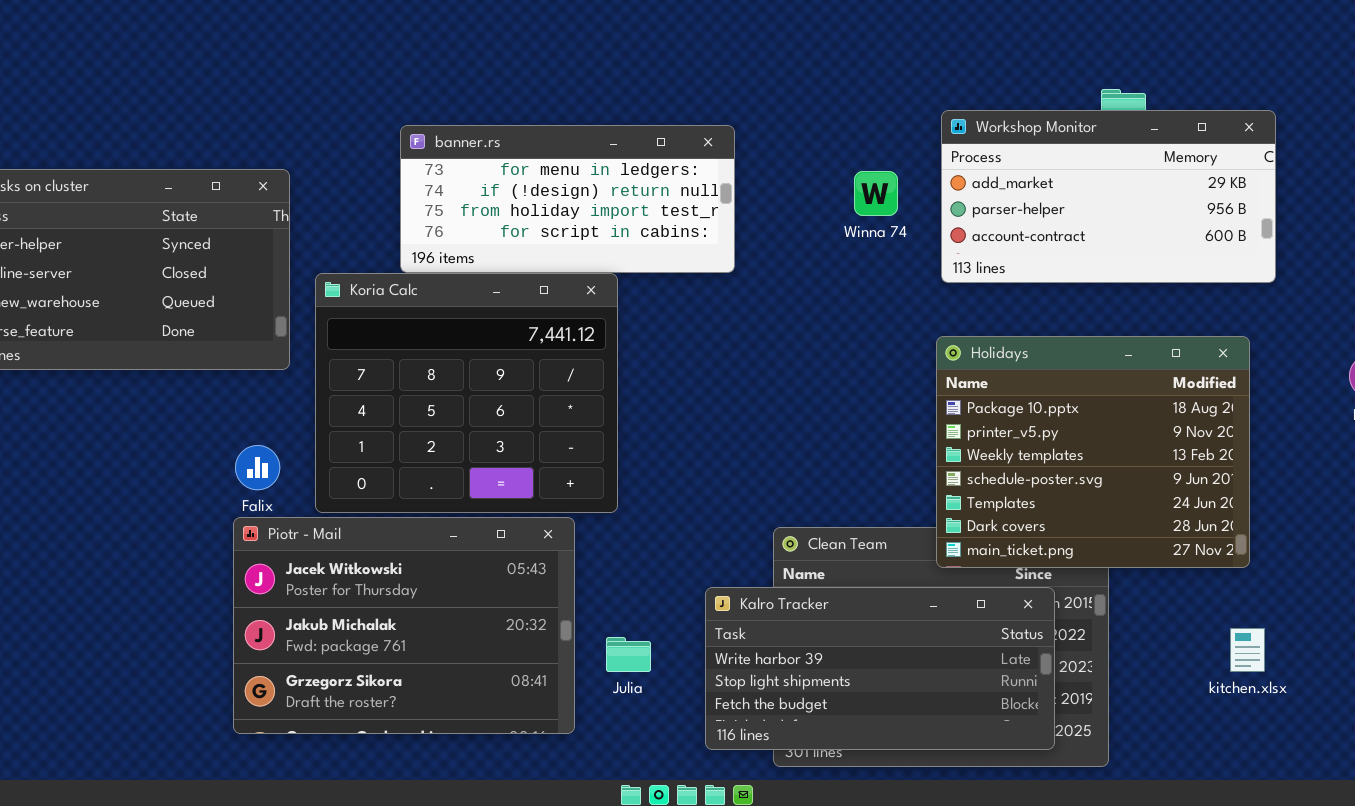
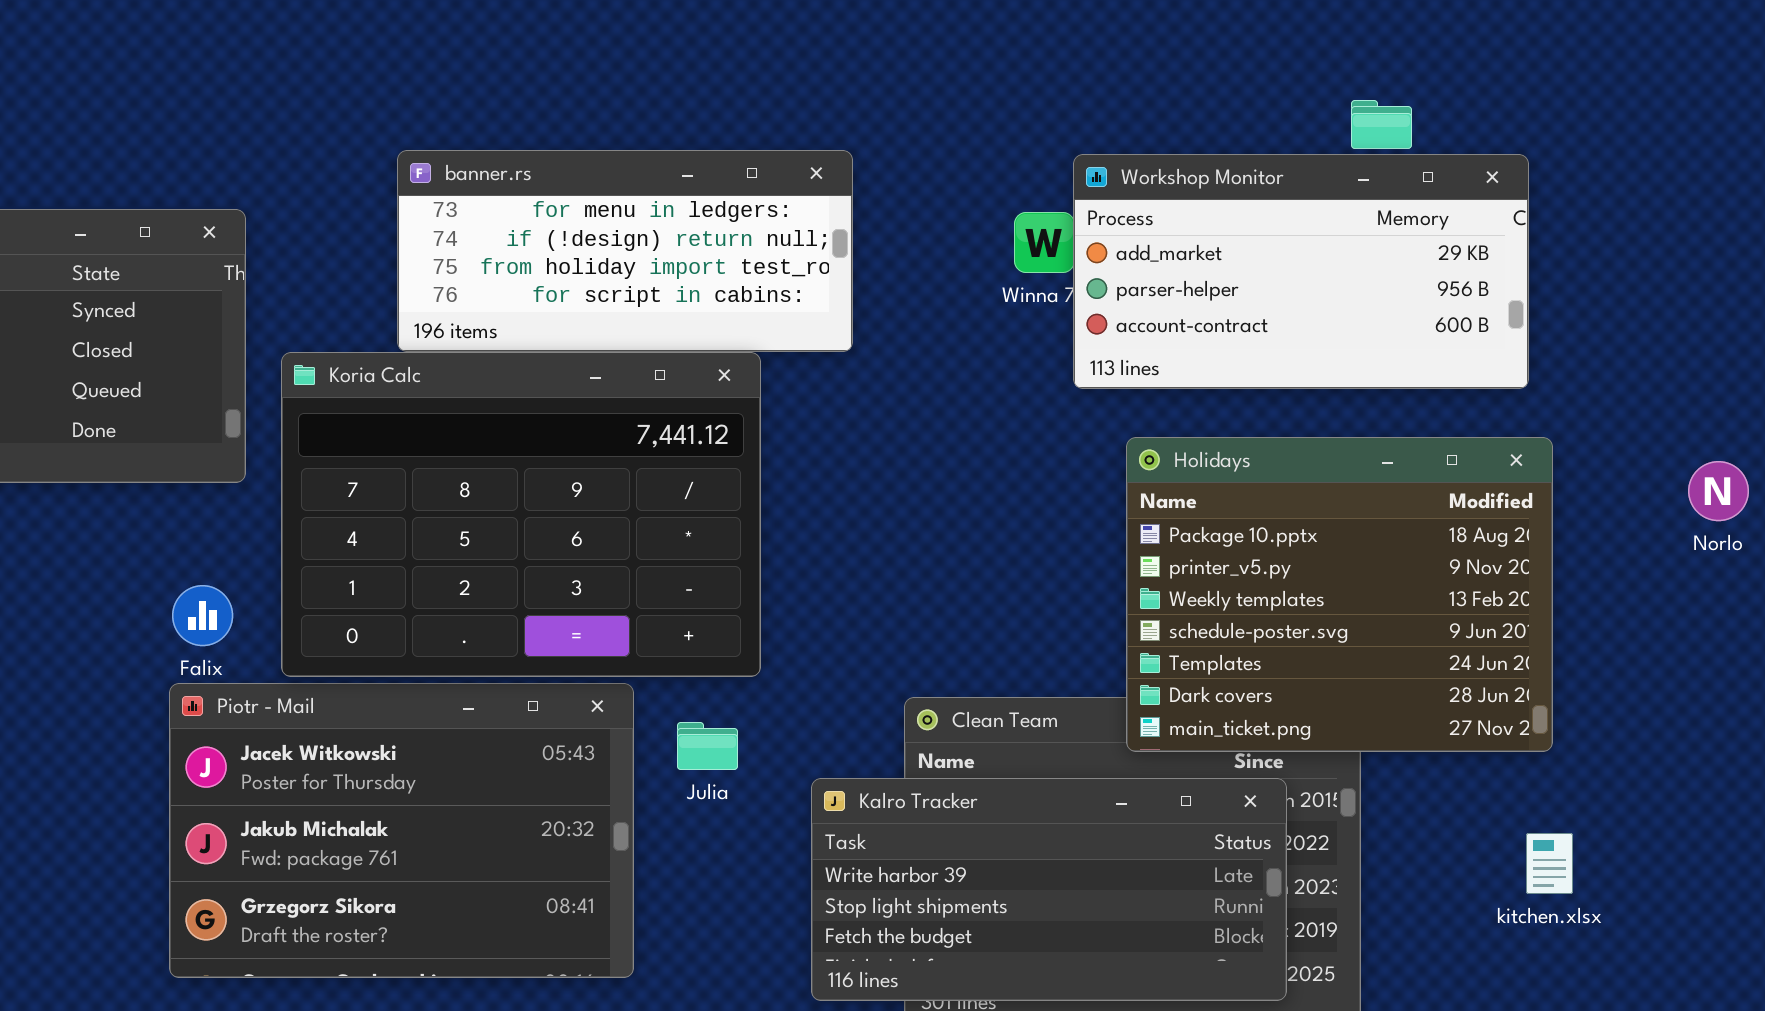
Workshop Monitor: [941,110,1276,283] -> [1073,154,1529,389], moved
Koria Calc: [315,273,618,513] -> [281,352,761,677], resized
Julia: [606,637,651,672] -> [677,722,738,770], moved

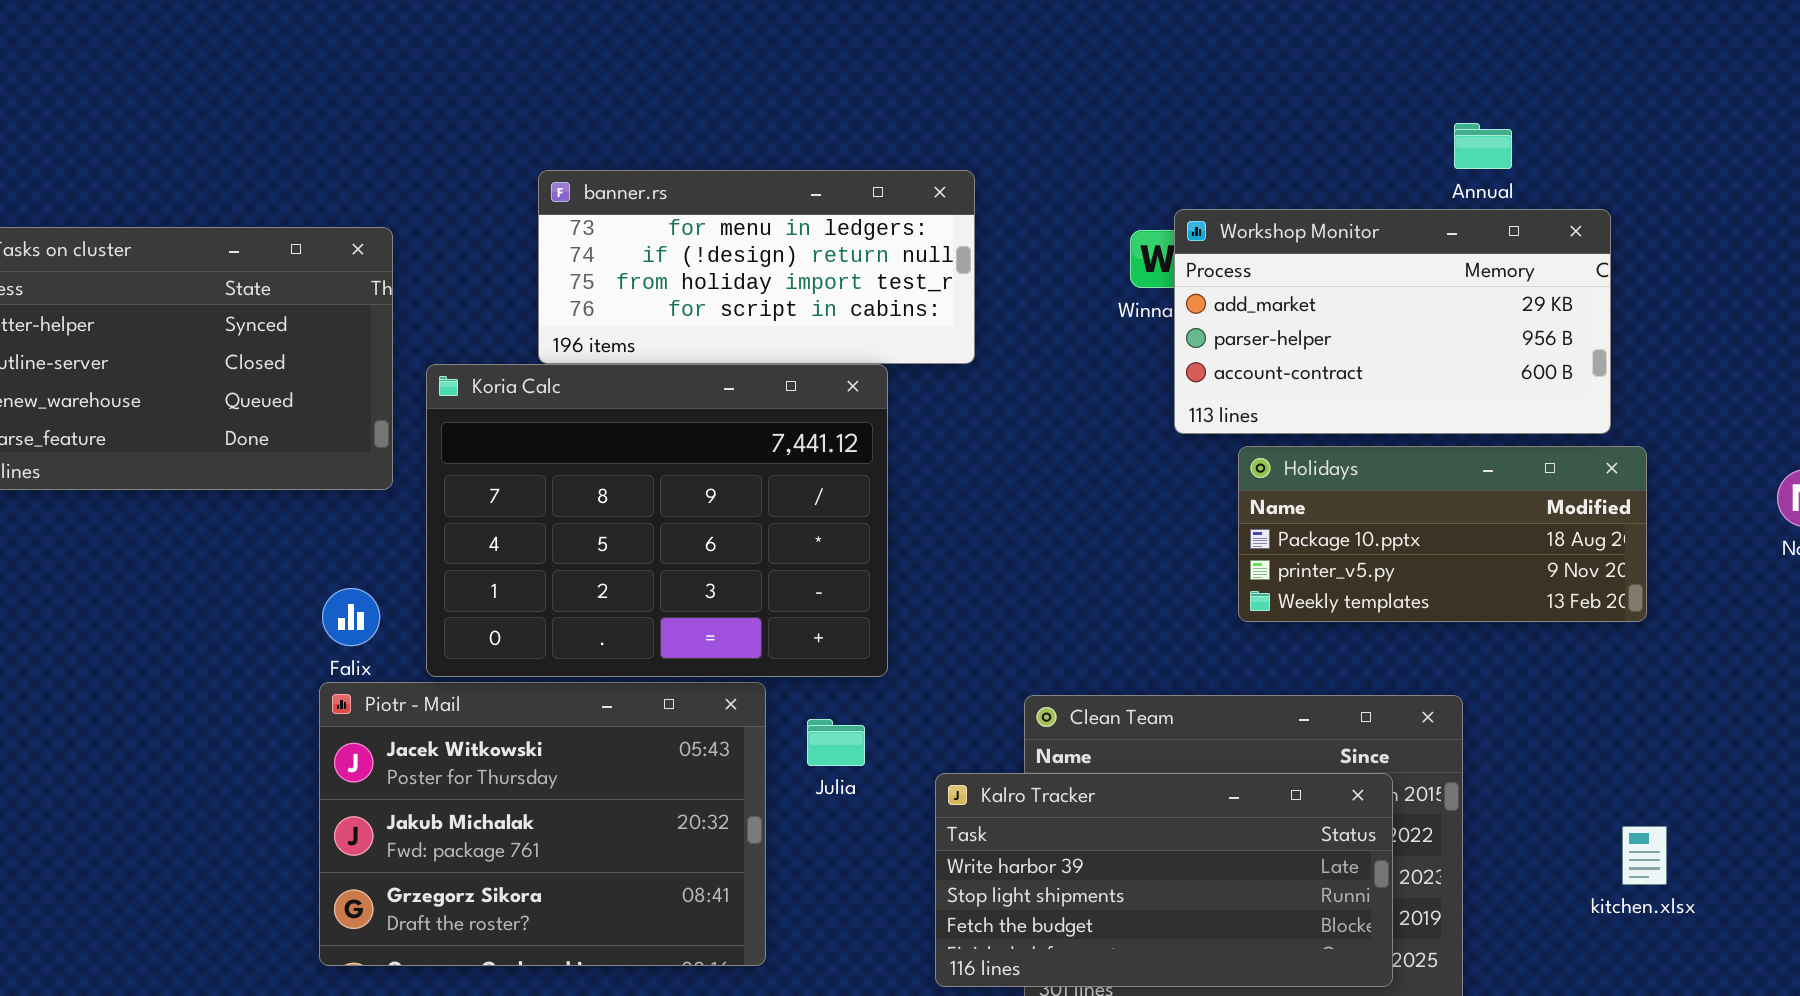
Workshop Monitor: [1073,154,1529,389] -> [1174,209,1611,434], moved
Holidays: [1126,437,1553,752] -> [1238,446,1647,622], resized

